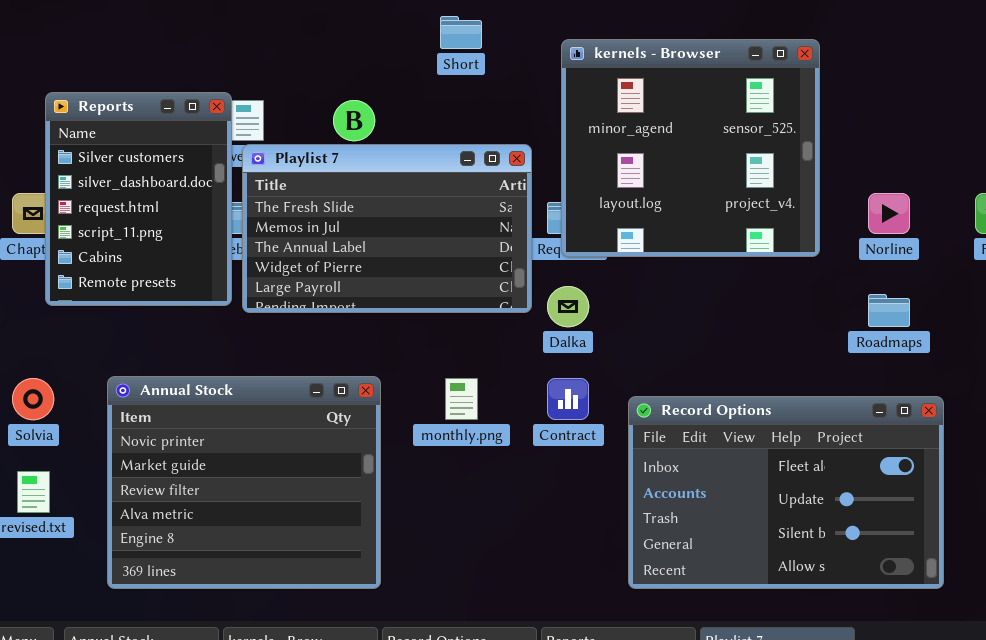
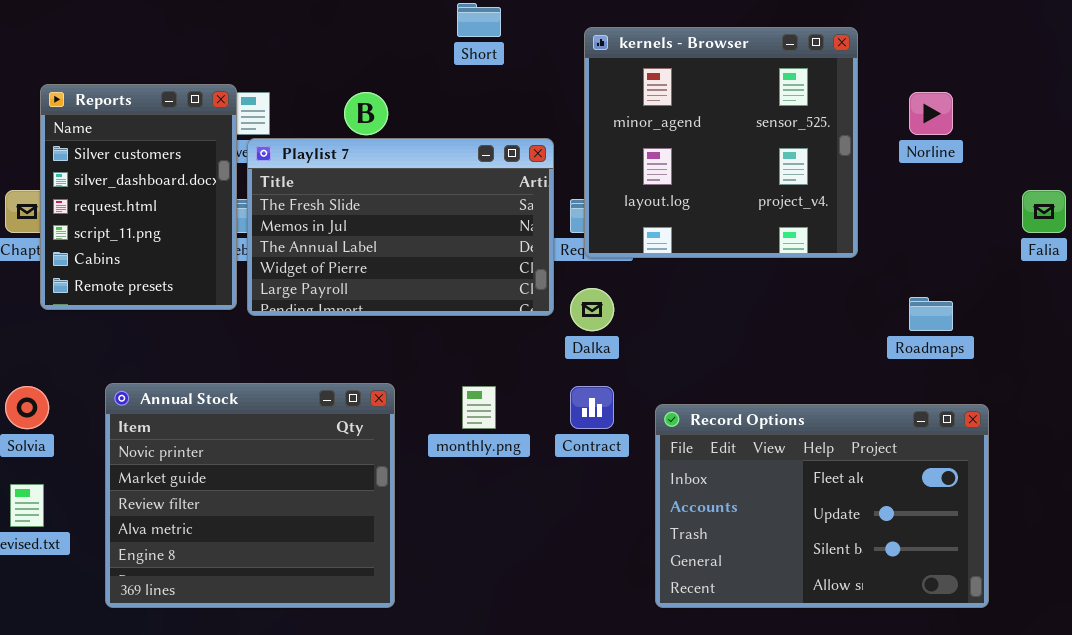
Norline: [868,193,910,234] -> [909,92,953,135], moved

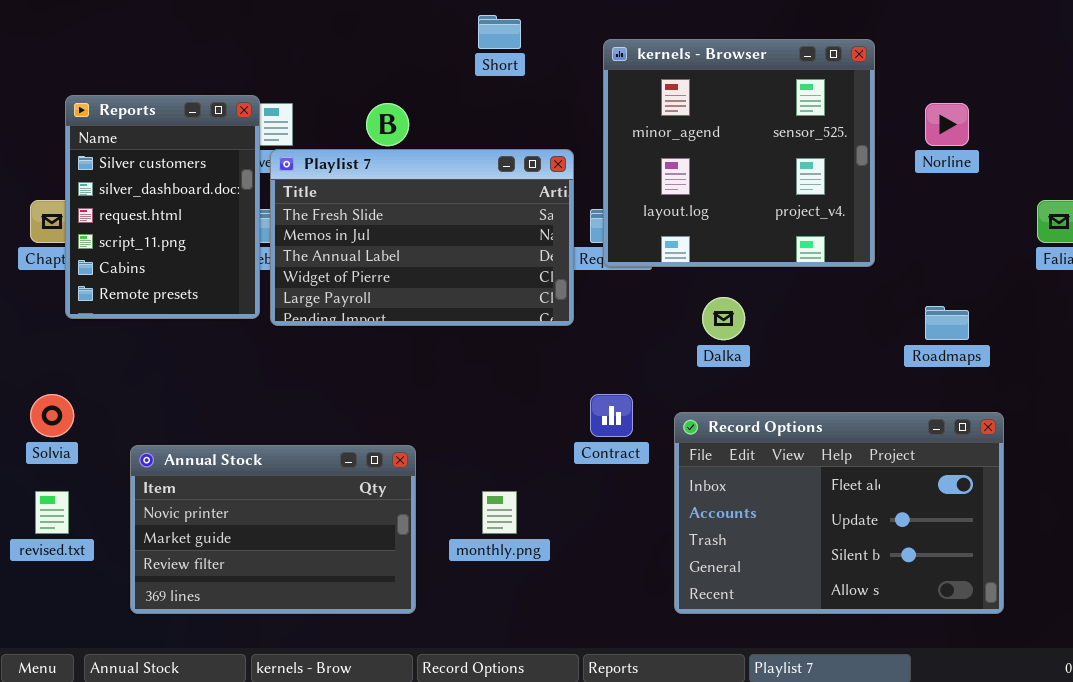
Dalka: [570,288,614,331] -> [702,297,745,340], moved
Annual Stock: [105,383,395,608] -> [130,445,416,614], resized
monthly.png: [462,386,496,429] -> [482,491,517,534], moved

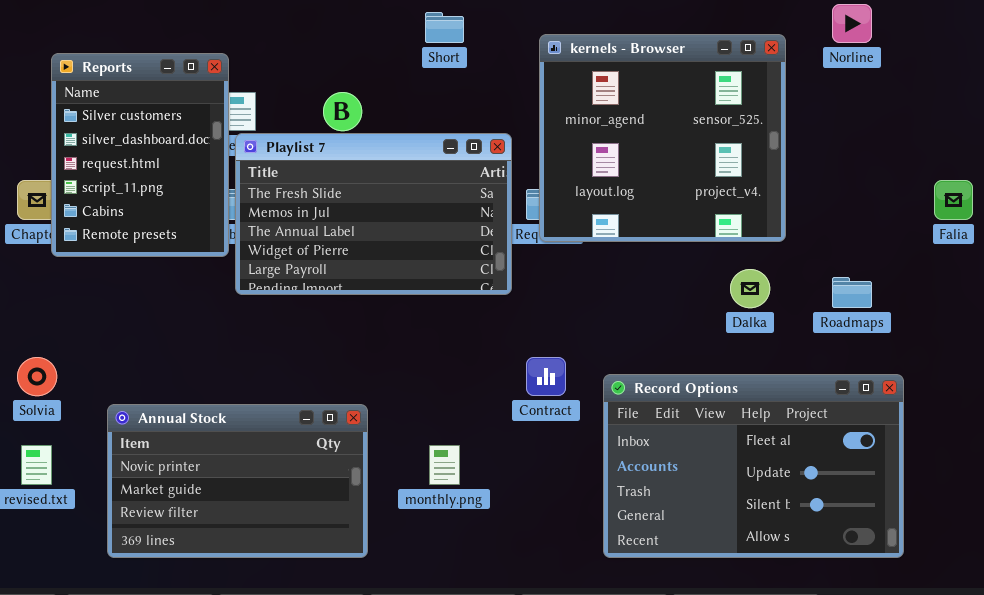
Reports: [65,95,260,319] -> [51,53,229,257], moved
Norline: [925,103,969,146] -> [832,4,872,43], moved
Dalka: [702,297,745,340] -> [730,269,770,308], moved

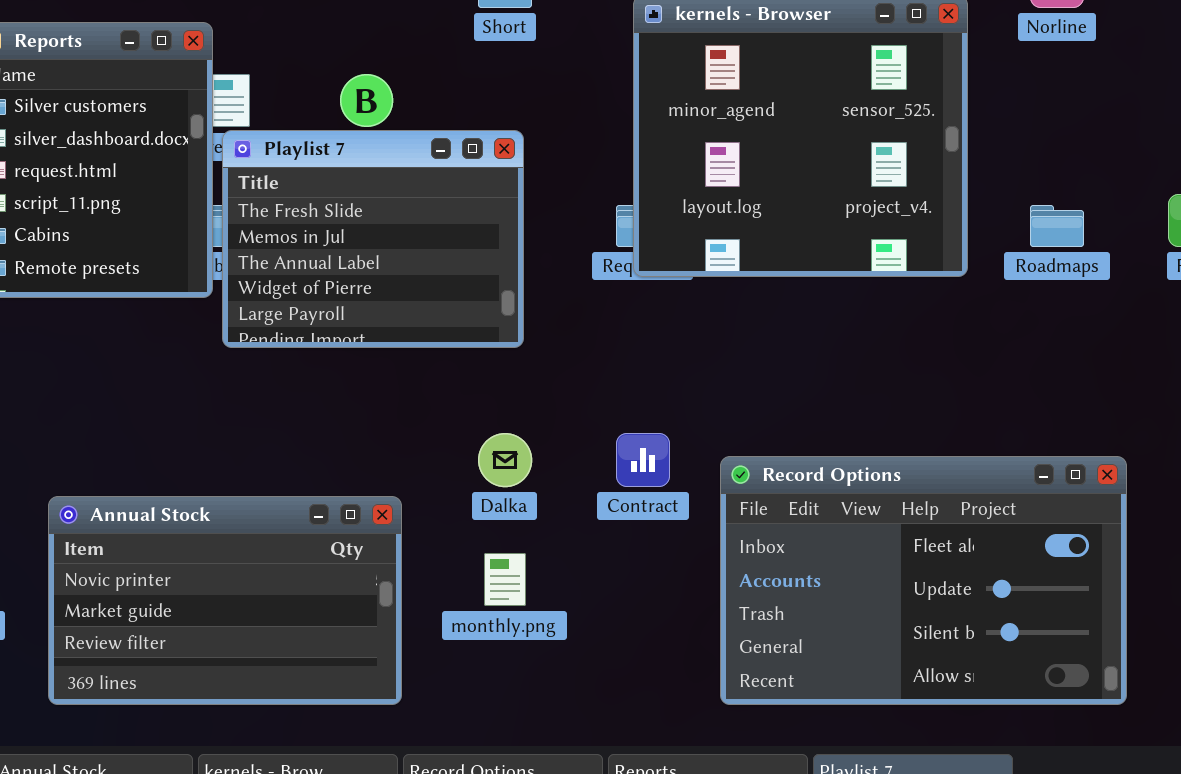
Playlist 7: [235,133,512,295] -> [222,130,524,348], resized
Dalka: [730,269,770,308] -> [478,433,532,487], moved
Roadmaps: [832,277,872,308] -> [1030,205,1084,247], moved

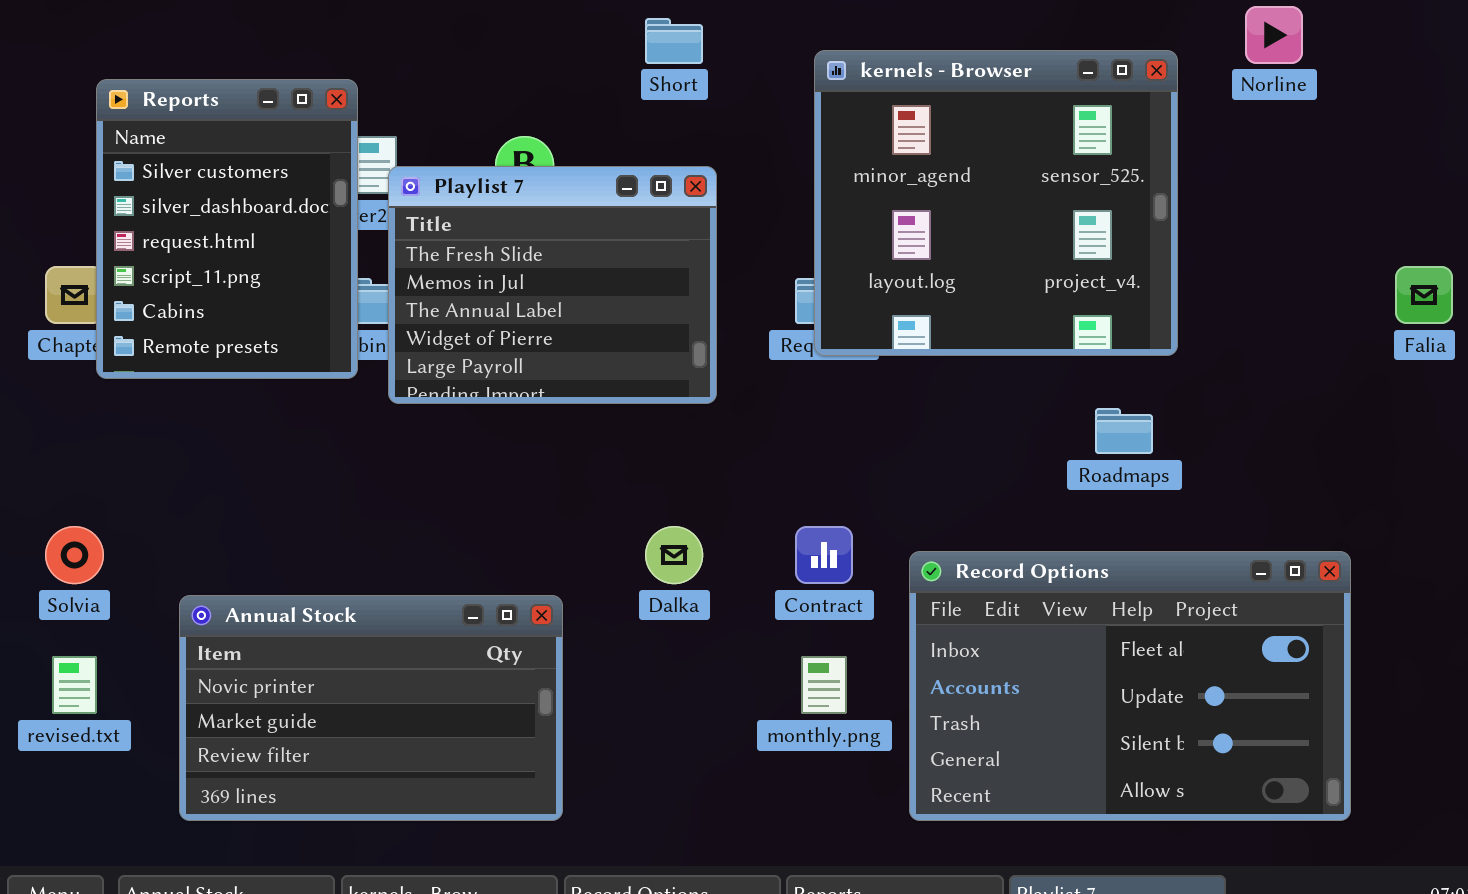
Playlist 7: [222,130,524,348] -> [388,166,717,404], moved
Roadmaps: [1030,205,1084,247] -> [1095,408,1153,454], moved
monthly.png: [484,553,526,606] -> [801,656,847,714], moved

